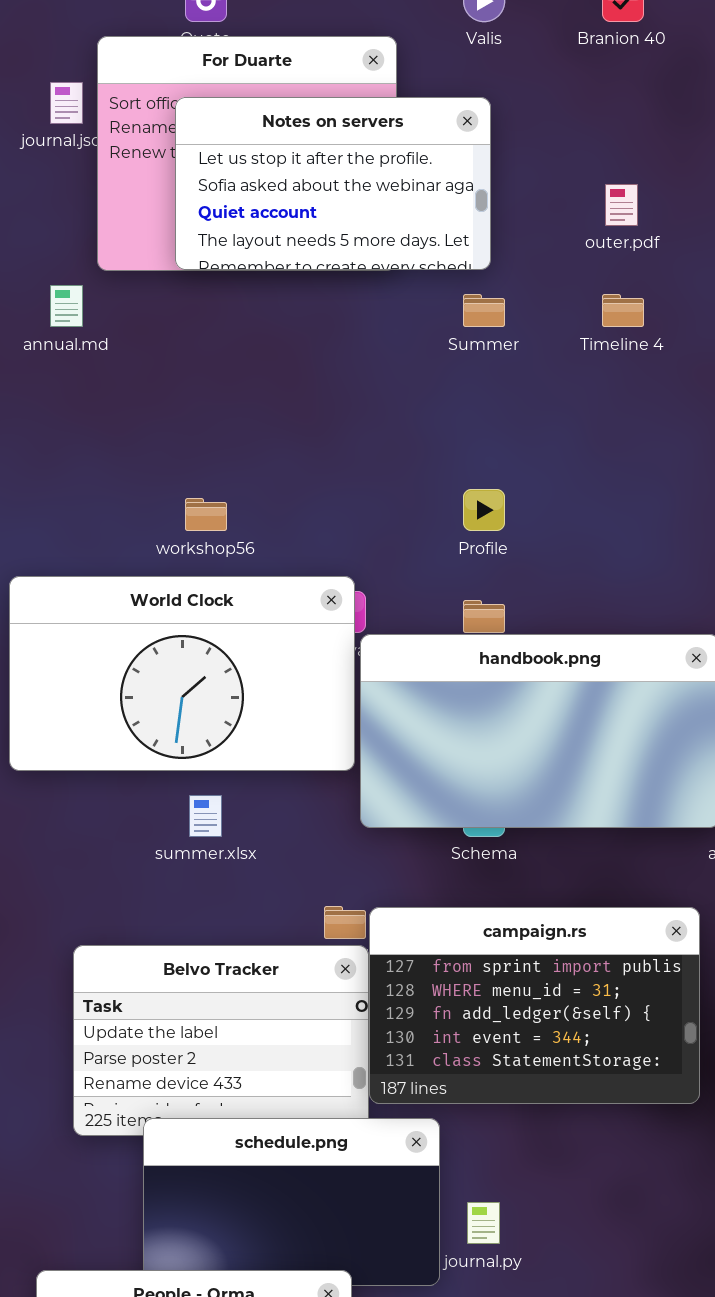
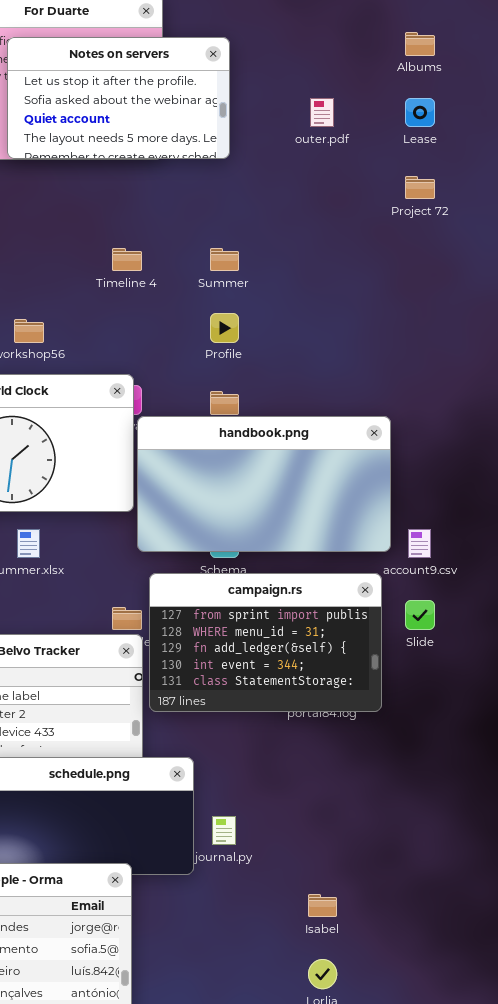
Summer: [463,294,505,327] -> [210,248,239,271], moved
Timeline 4: [602,294,644,327] -> [112,248,142,271], moved
campaign.rs: [369,907,700,1104] -> [149,573,382,712], moved

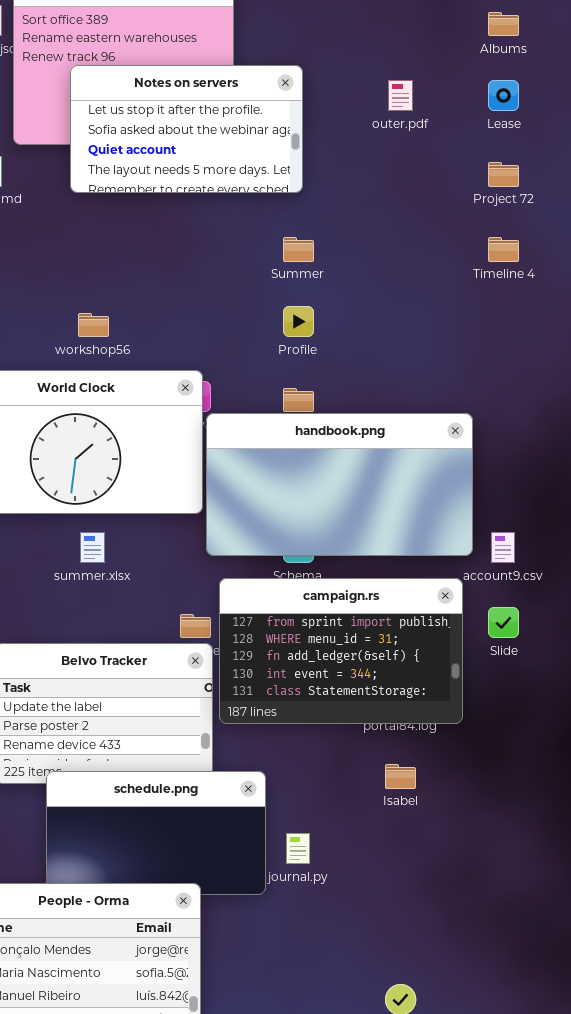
Notes on servers: [7,37,230,159] -> [70,65,303,193], moved
Timeline 4: [112,248,142,271] -> [488,237,519,262], moved
Isabel: [308,894,337,917] -> [385,764,416,789], moved

